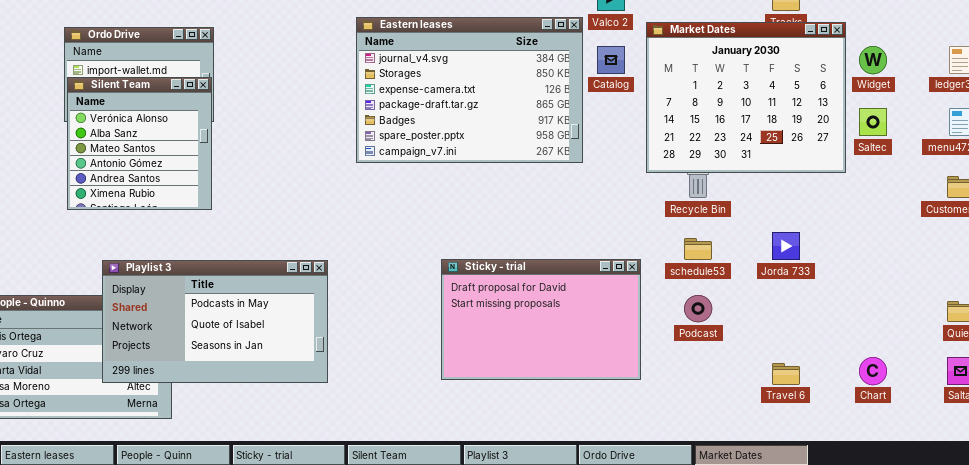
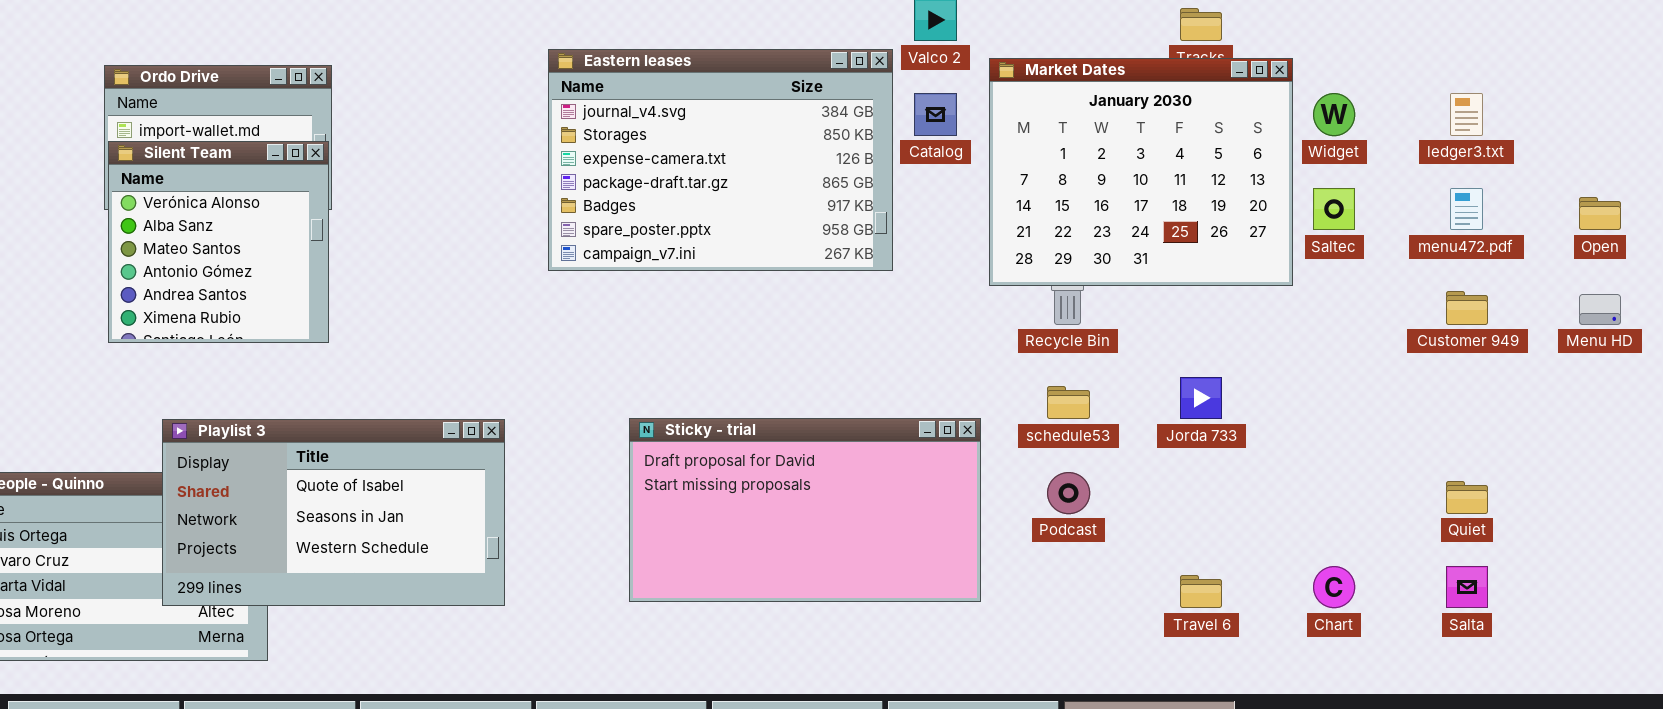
Sticky - trial: [441,259,641,380] -> [629,418,981,602], resized
Playlist 3: [102,260,328,383] -> [162,419,505,606], scrolled down 1 row

